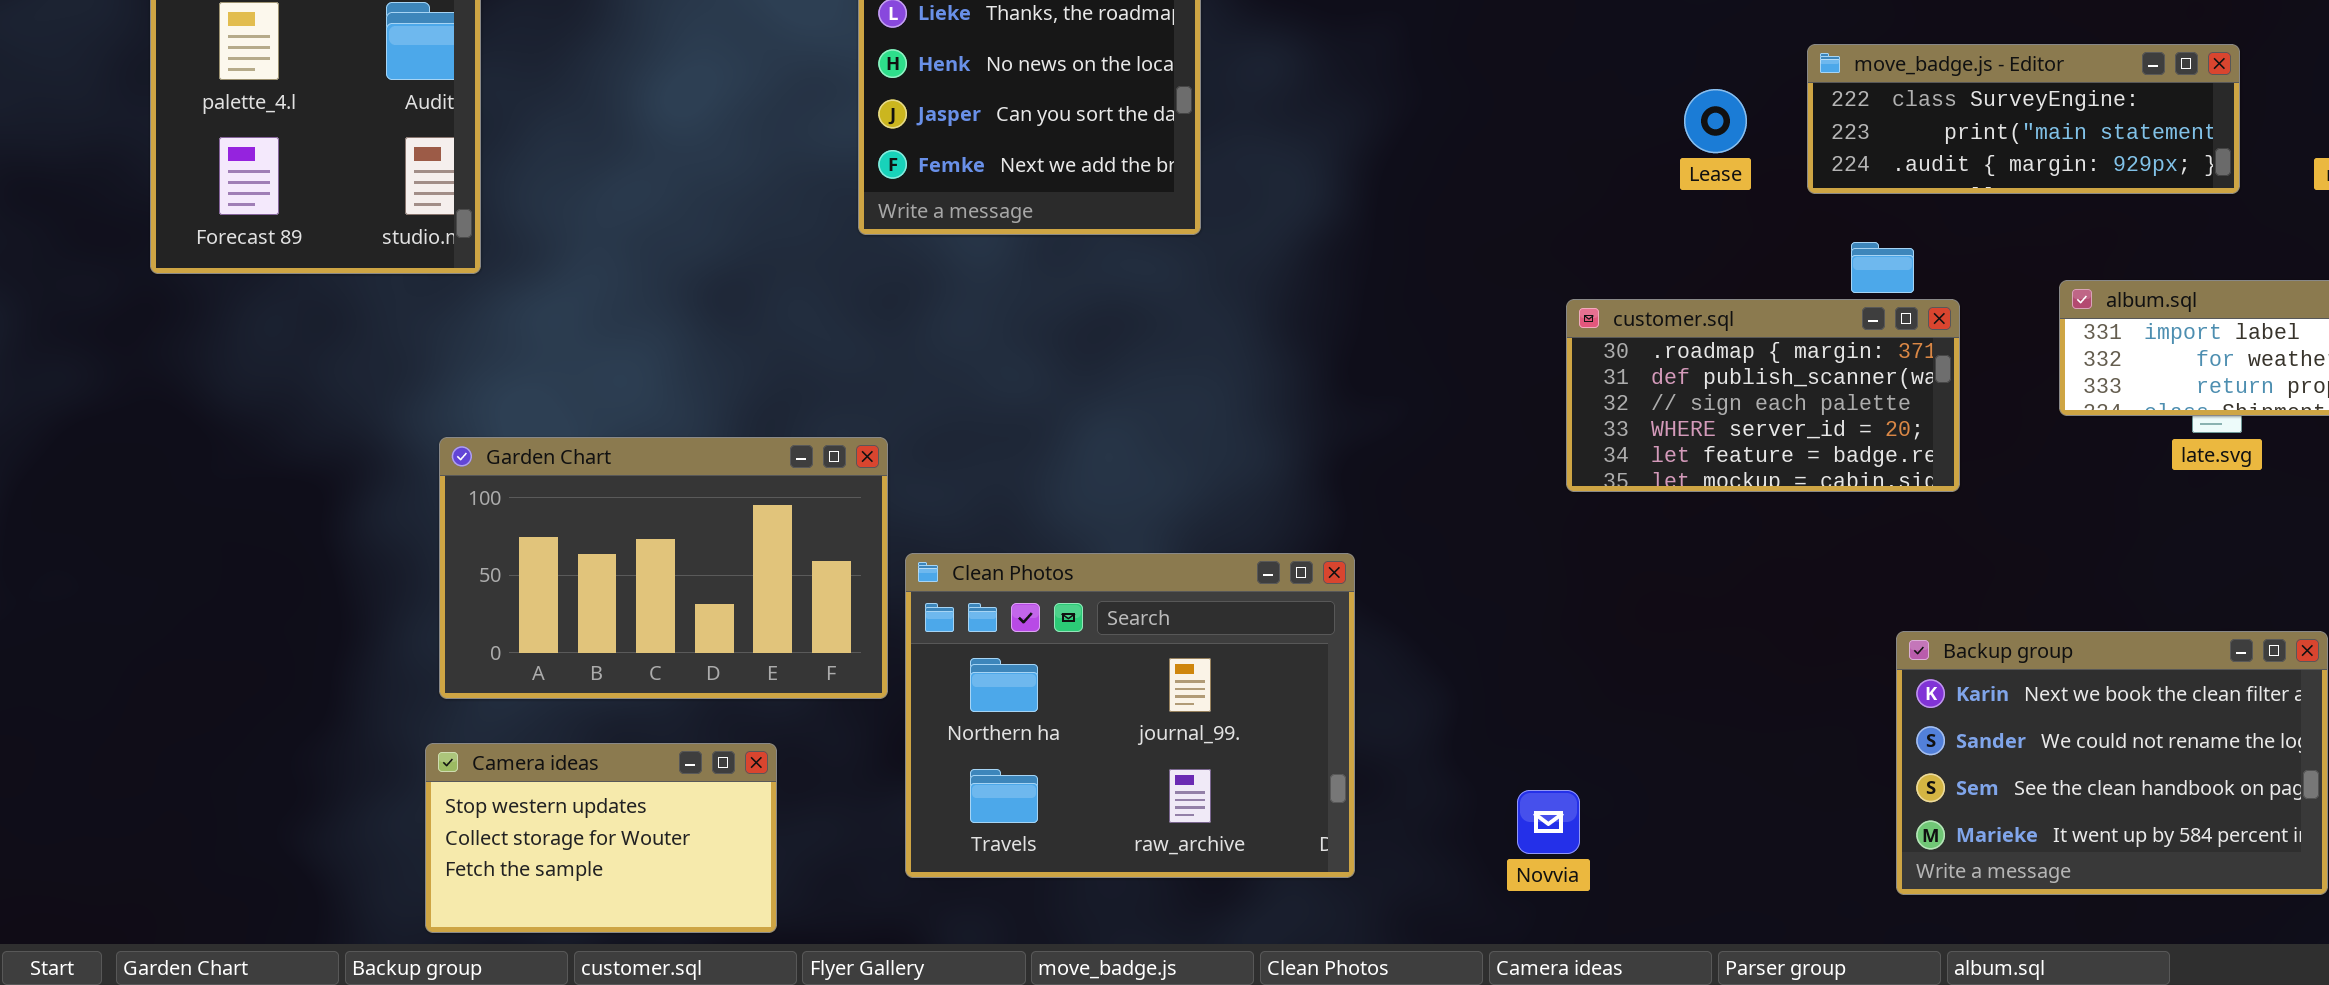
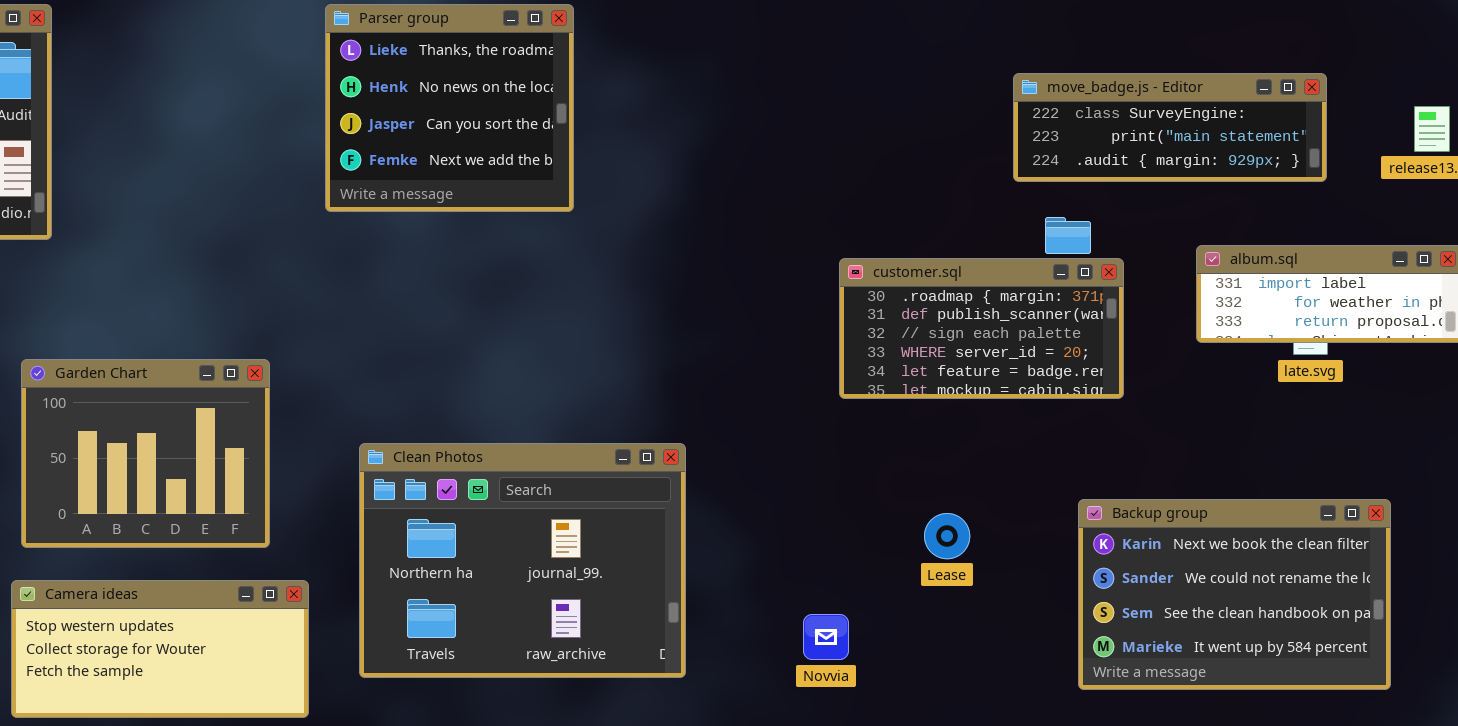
Lease: [1684,89,1747,153] -> [924,513,970,559], moved
Garden Chart: [439,437,888,699] -> [21,359,270,548], resized
Camera ideas: [425,743,777,933] -> [11,580,309,718], resized

